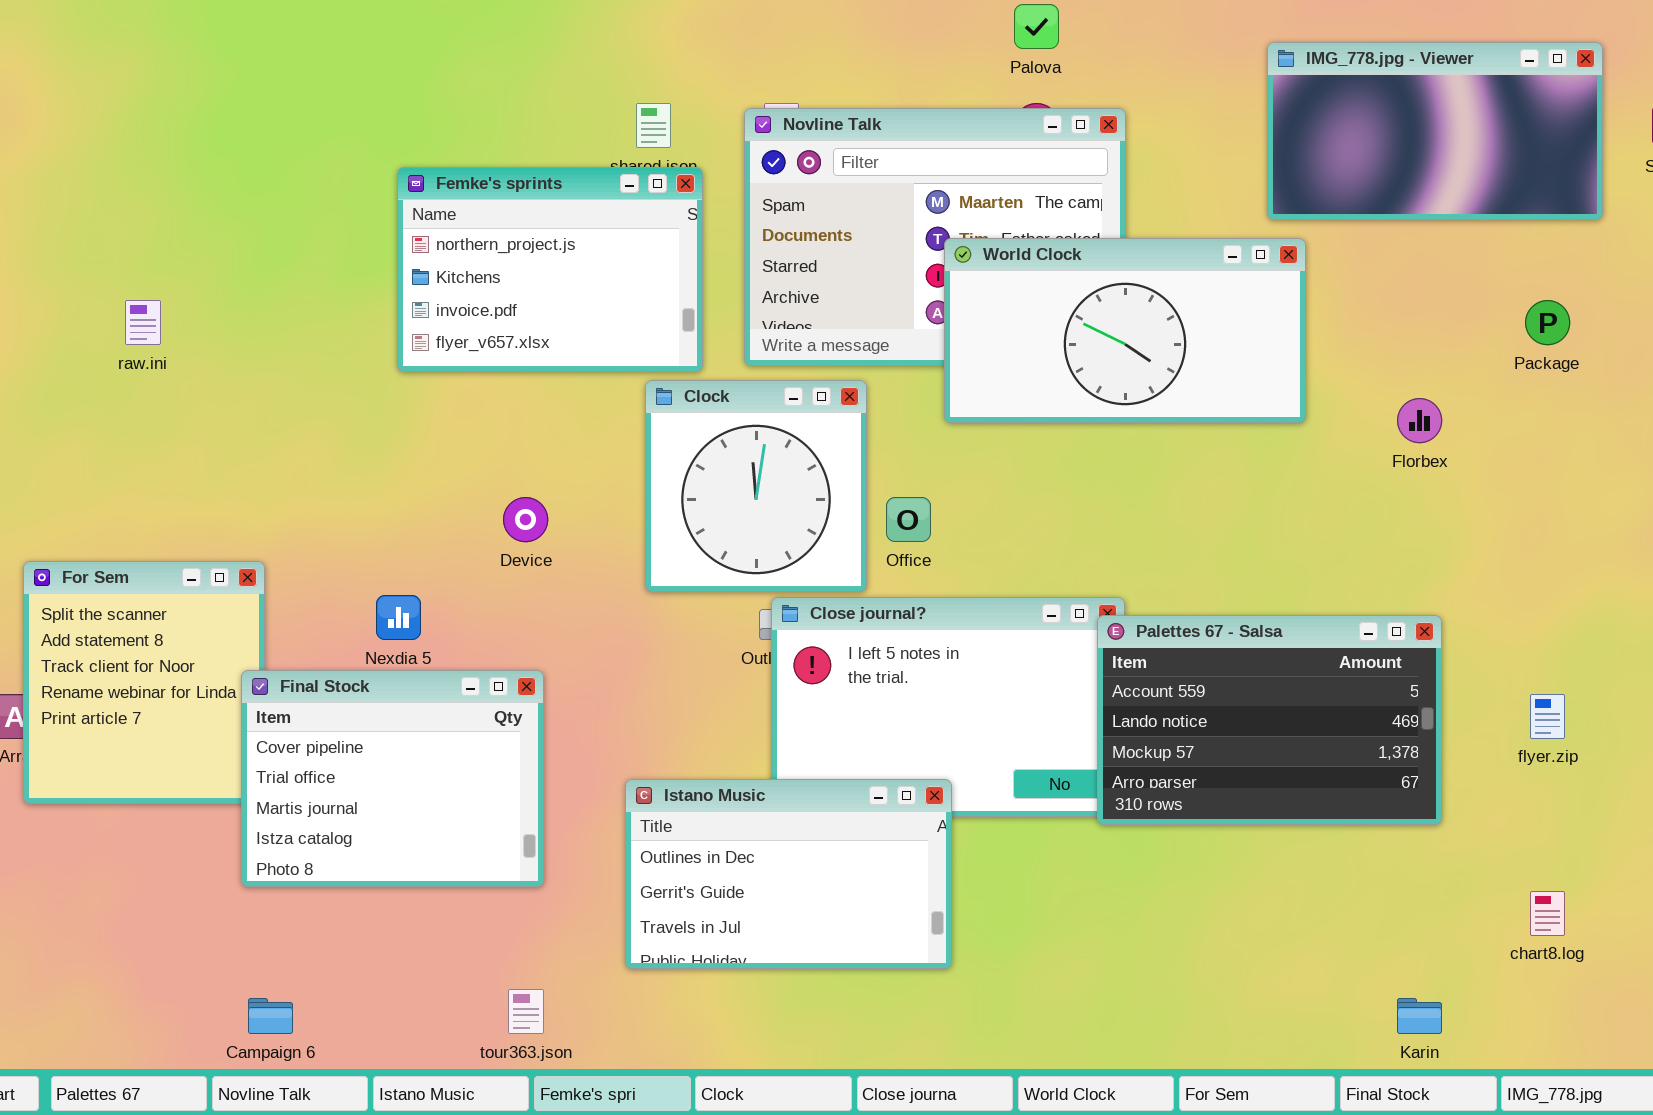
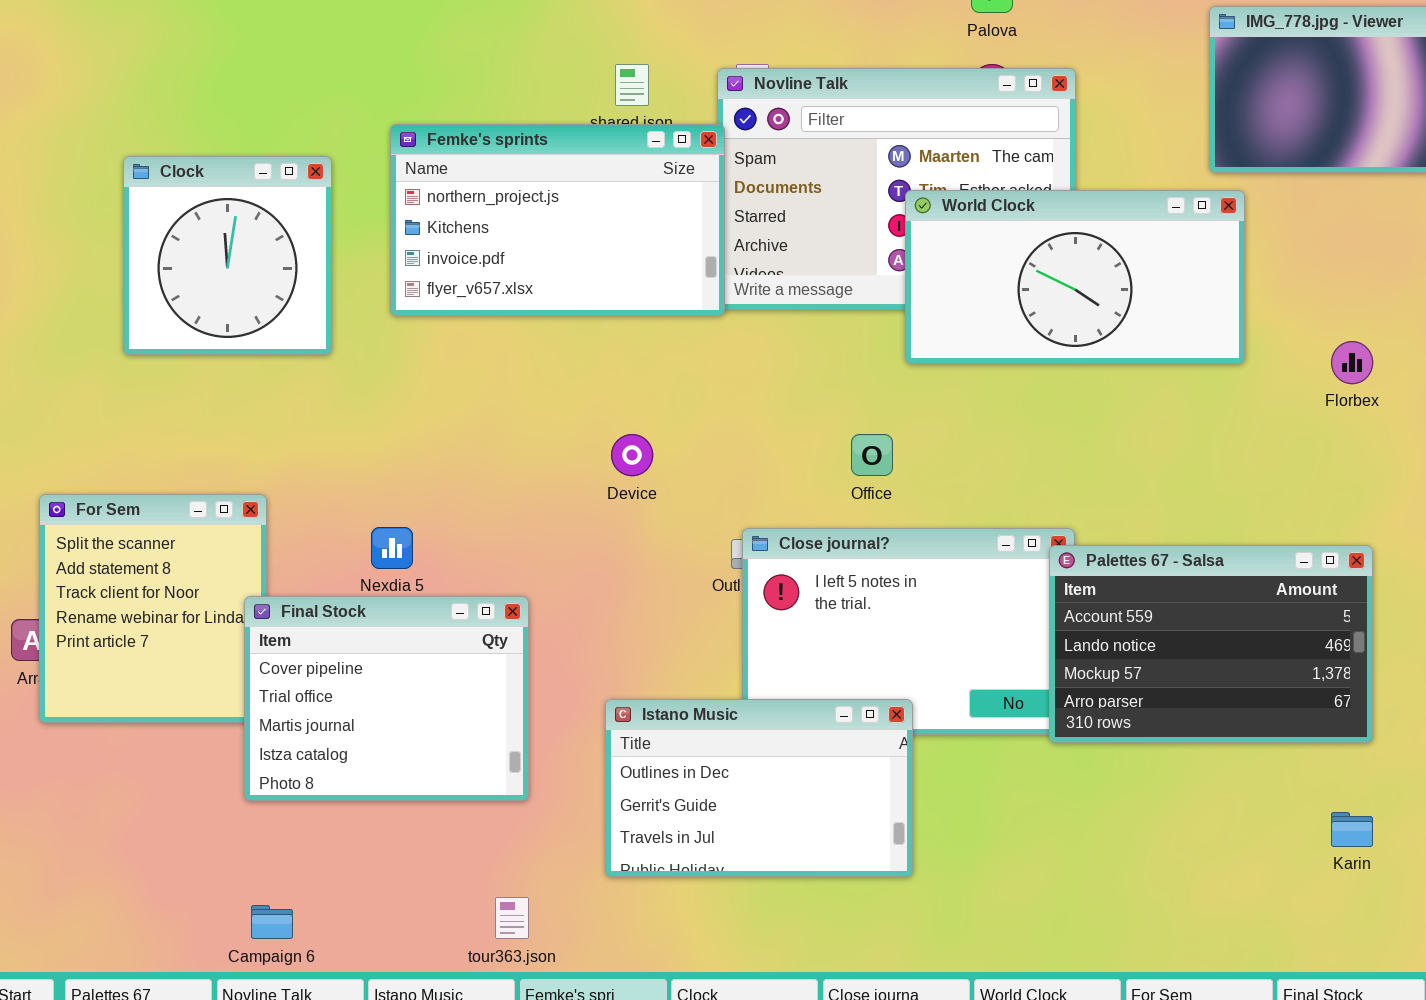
Femke's sprints: [397,167,703,372] -> [390,124,725,316], resized
Clock: [645,380,867,592] -> [123,156,332,355], moved
Device: [503,497,548,542] -> [611,434,653,476], moved
Karin: [1397,998,1442,1034] -> [1331,812,1373,847], moved

